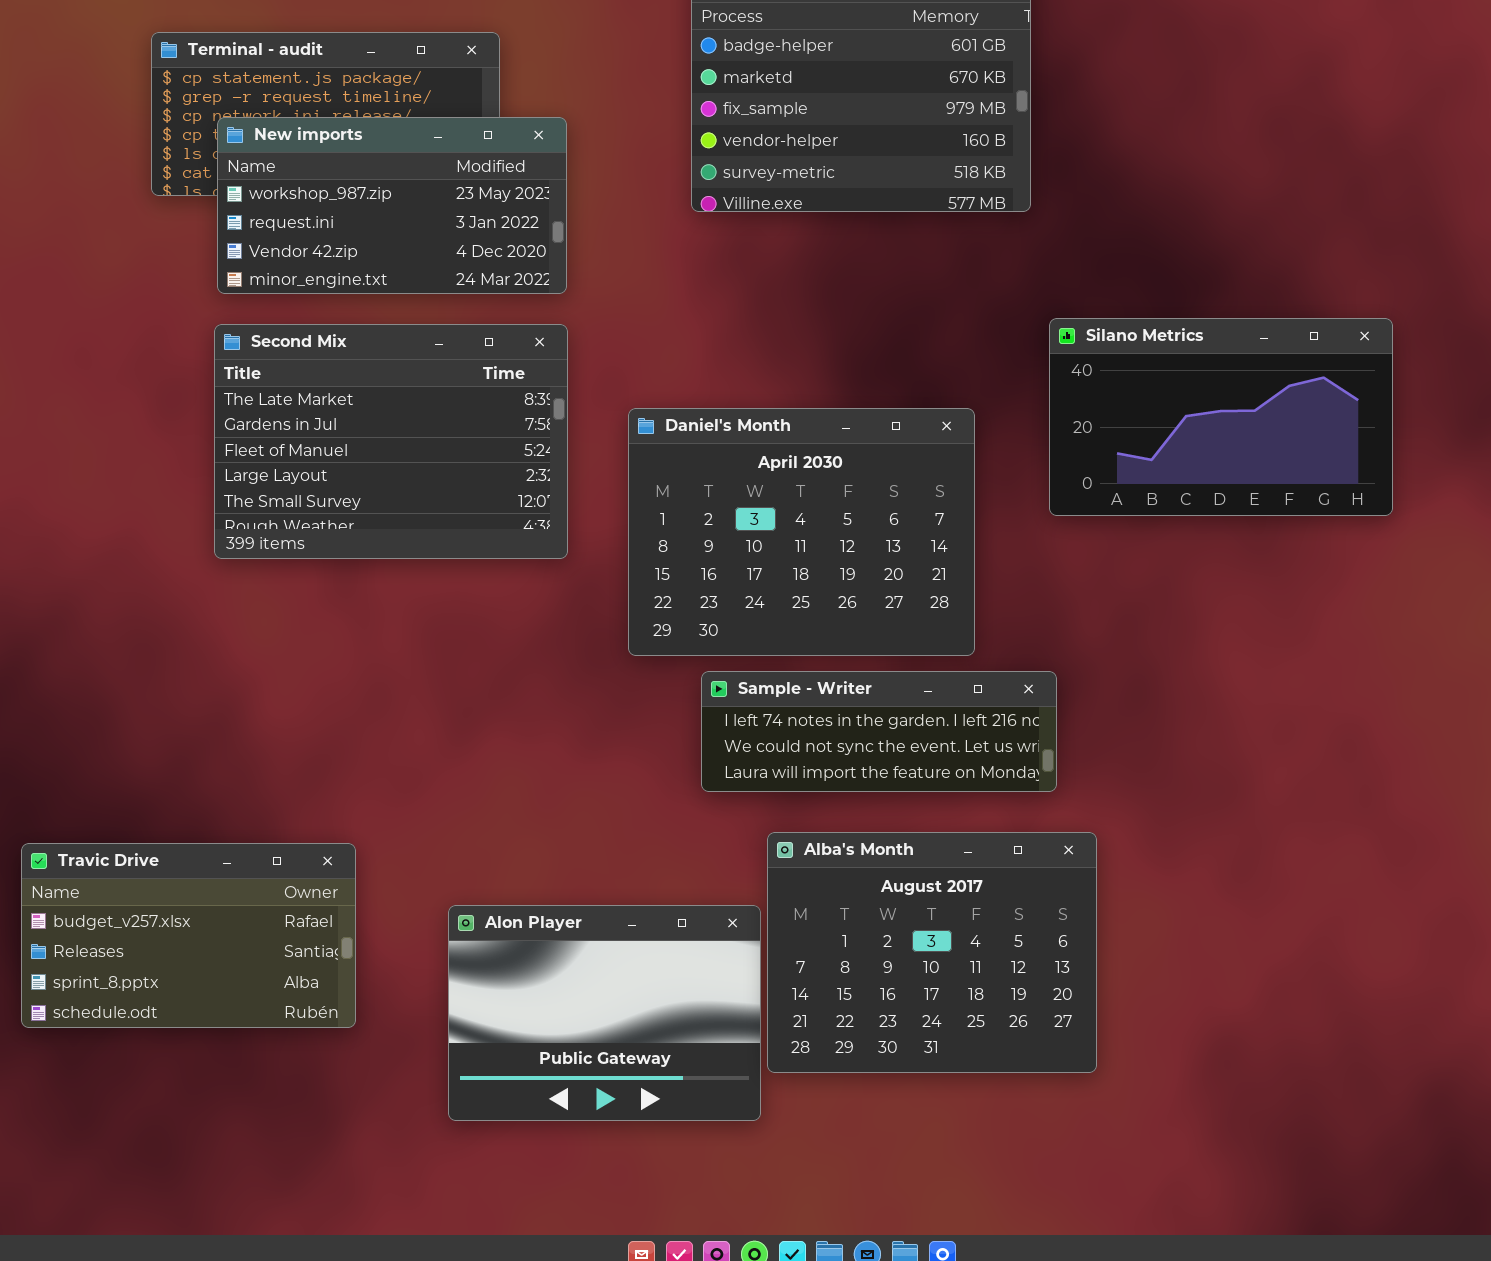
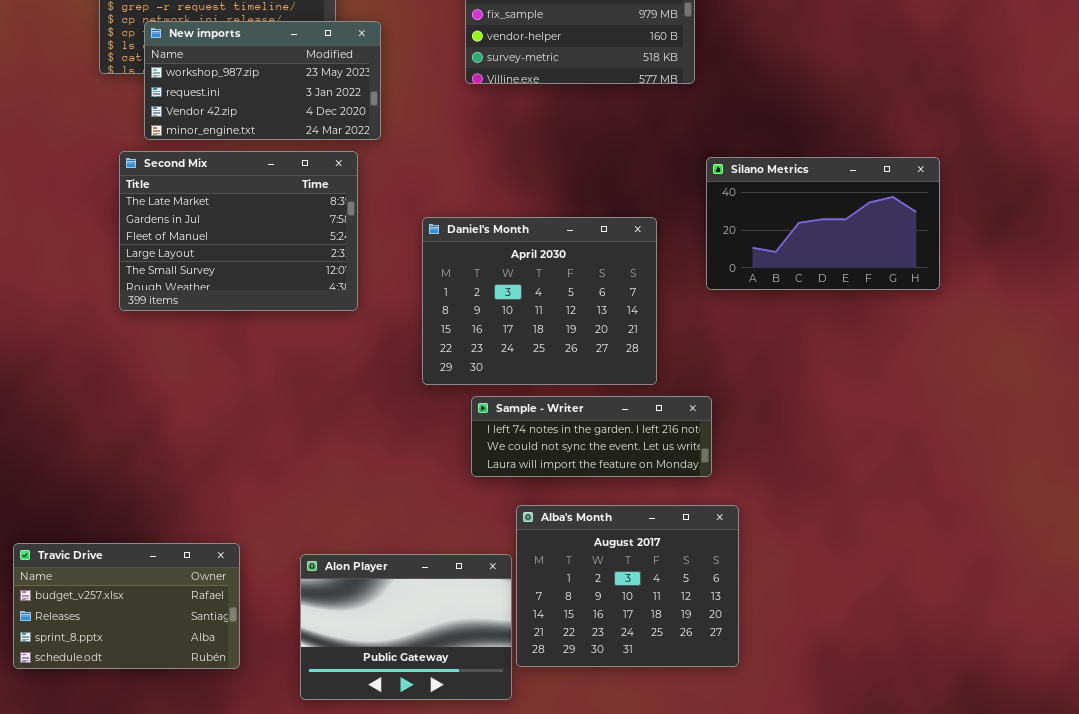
Second Mix: [214,324,568,559] -> [119,151,358,311], moved
Travic Drive: [21,843,356,1028] -> [13,543,240,669], moved

